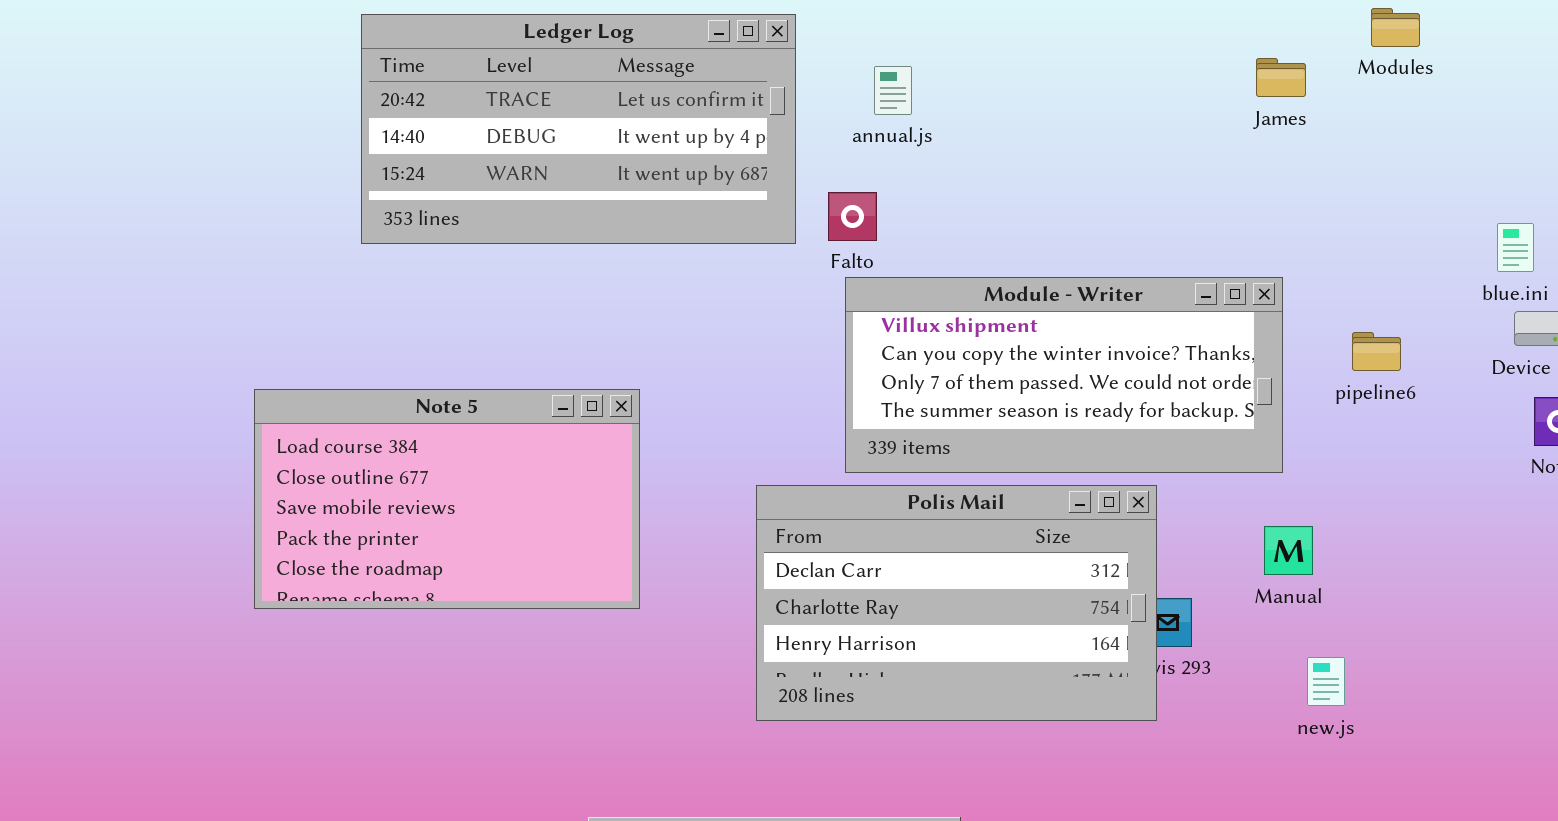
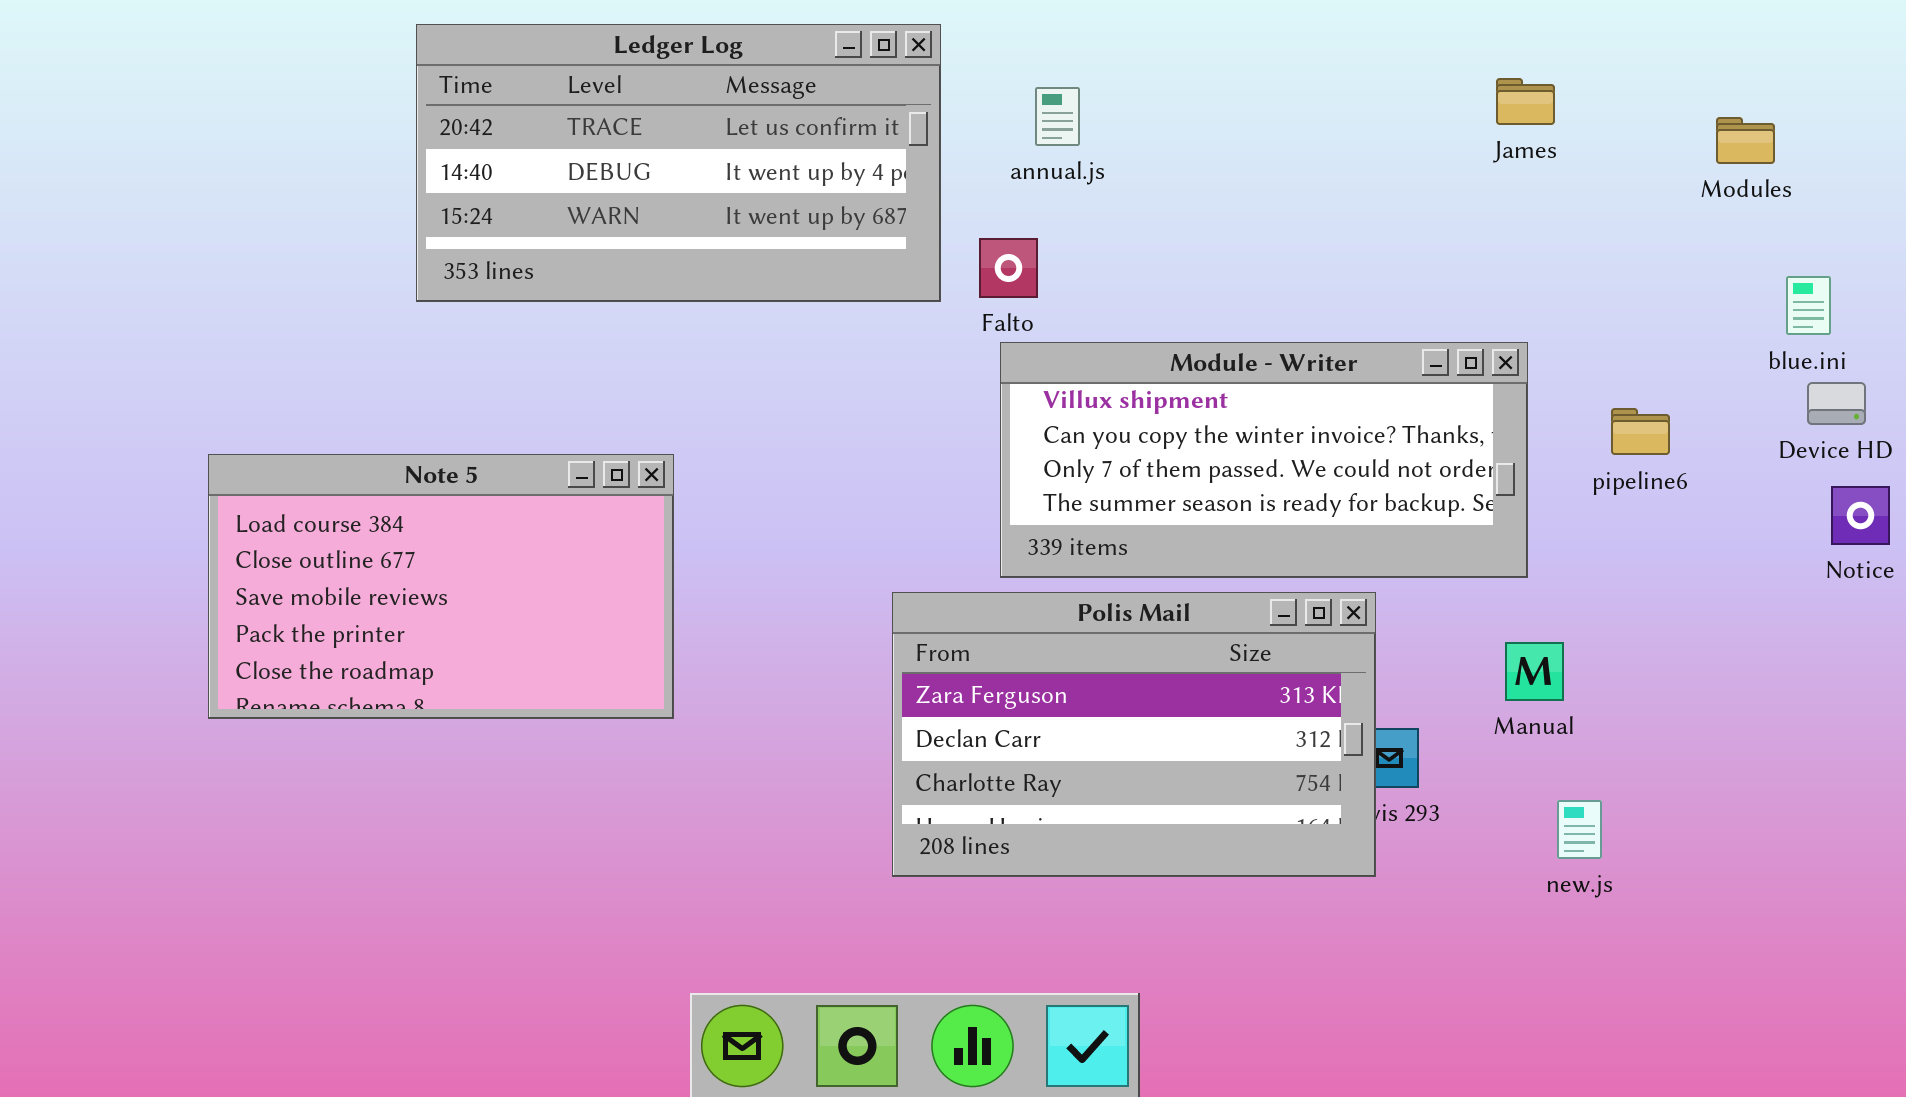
Modules: [1371,8,1420,47] -> [1716,117,1775,164], moved
Note 5: [254,389,640,609] -> [208,454,674,719], moved
Polis Mail: [756,485,1157,721] -> [892,592,1376,877], scrolled up 1 row

